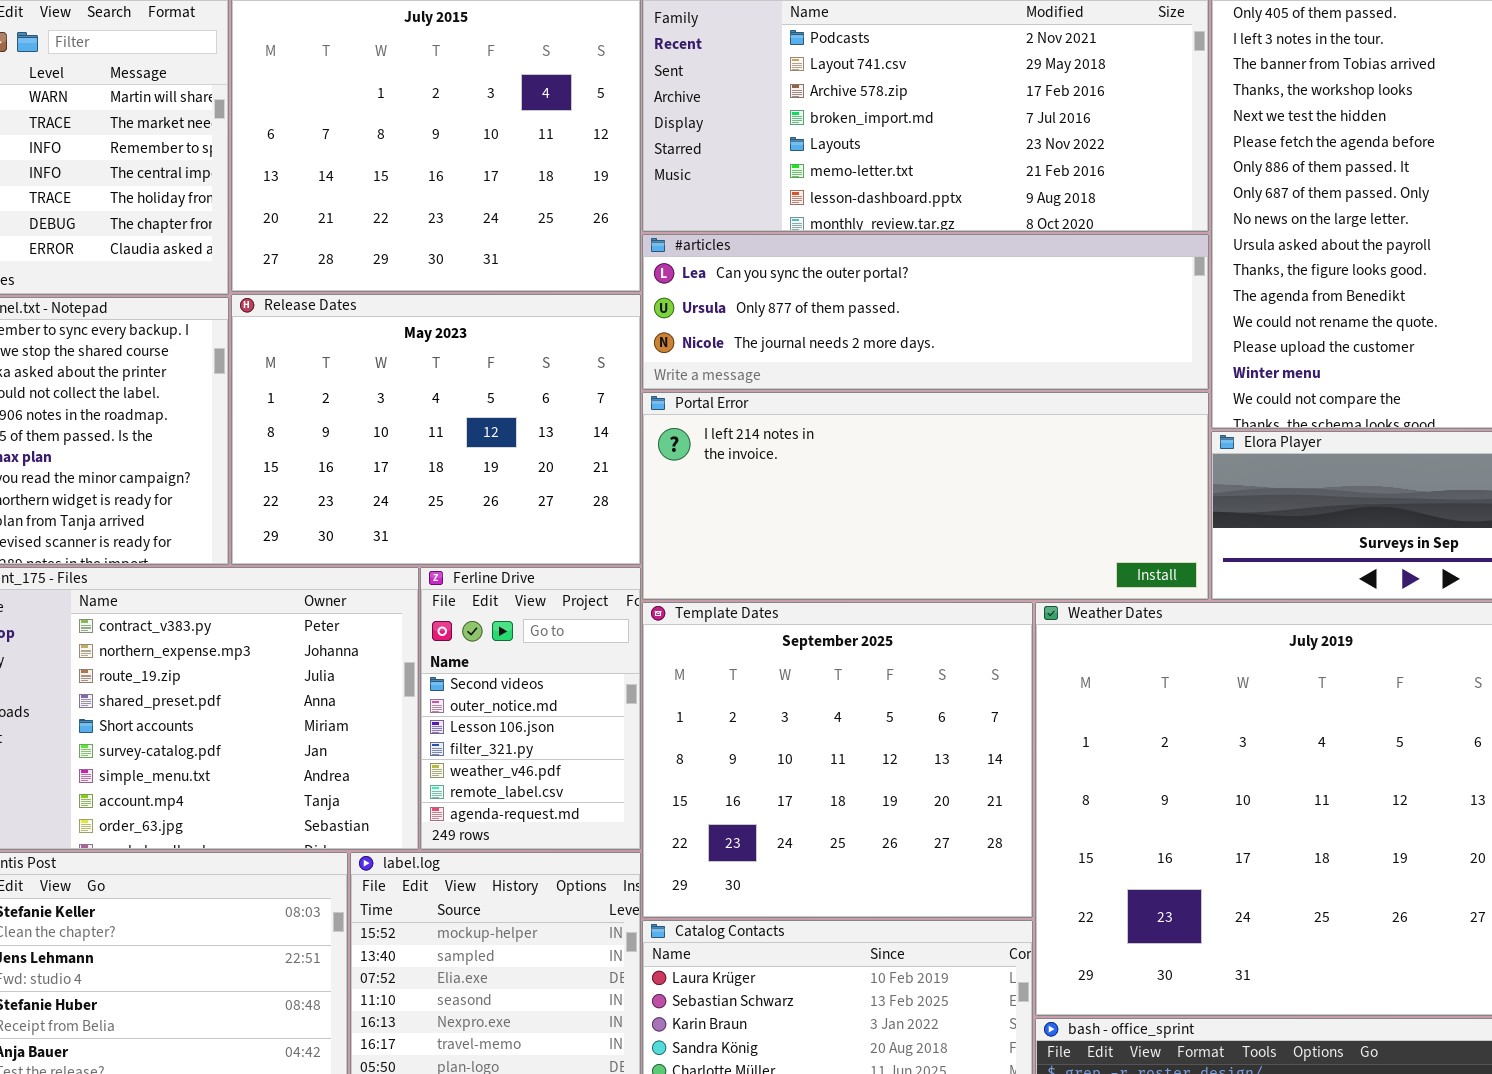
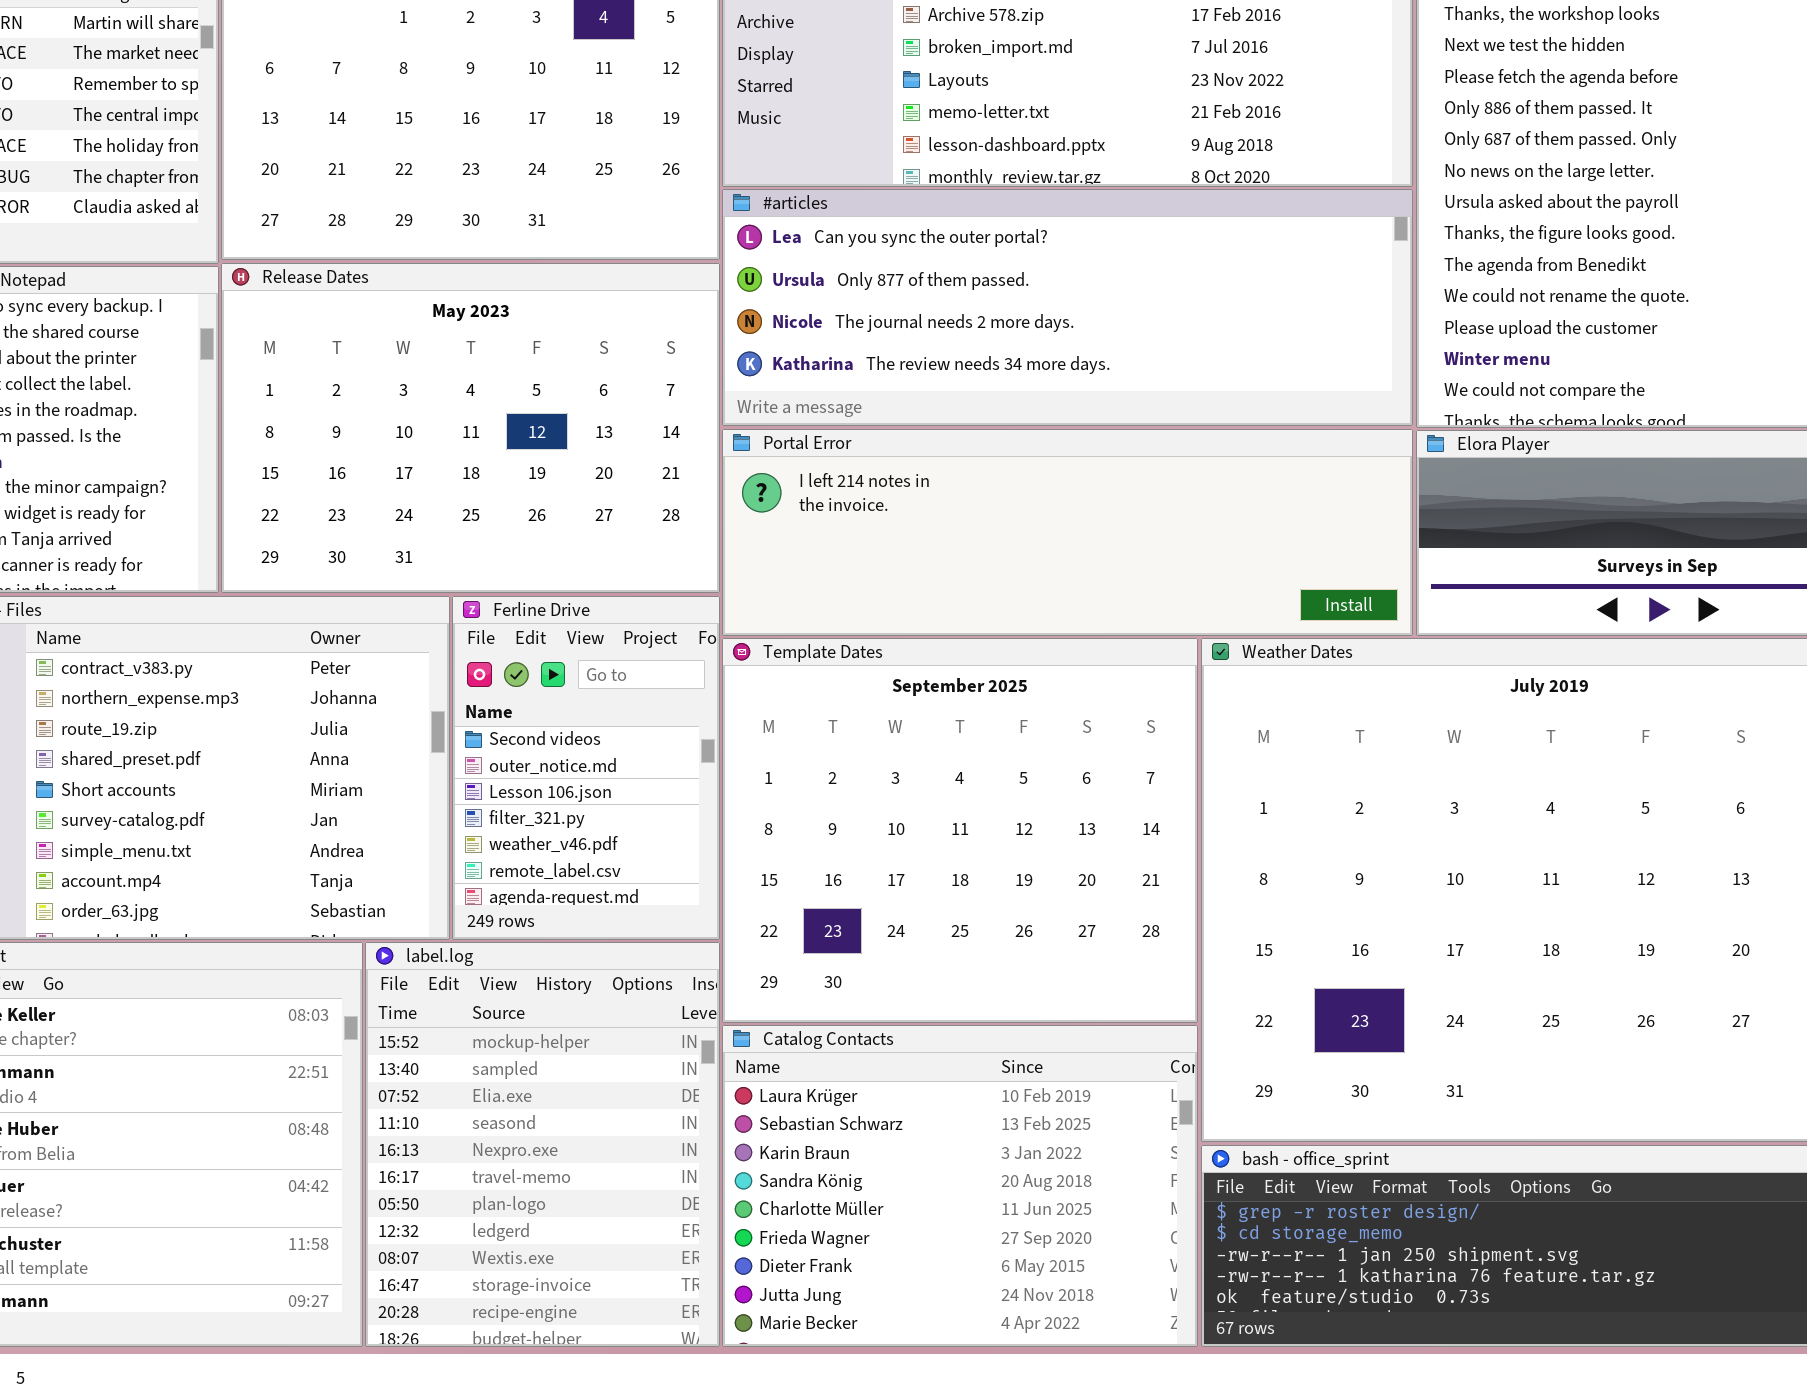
#articles: [642,234,1209,390] -> [722,189,1413,426], resized
Portal Error: [642,392,1209,600] -> [722,429,1413,636], resized

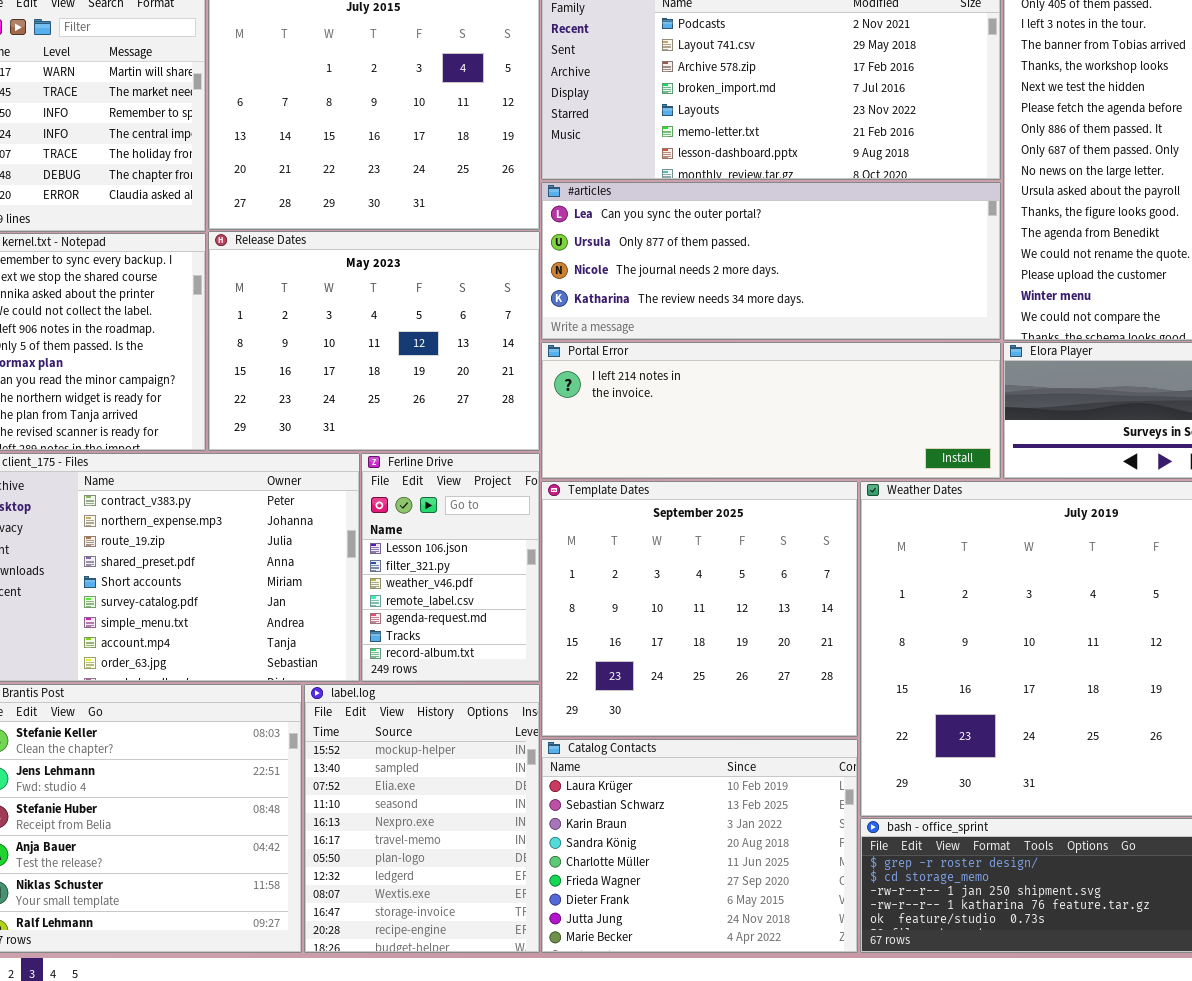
Ferline Drive: [452,596,720,940] -> [361,453,540,682], scrolled down 2 rows

